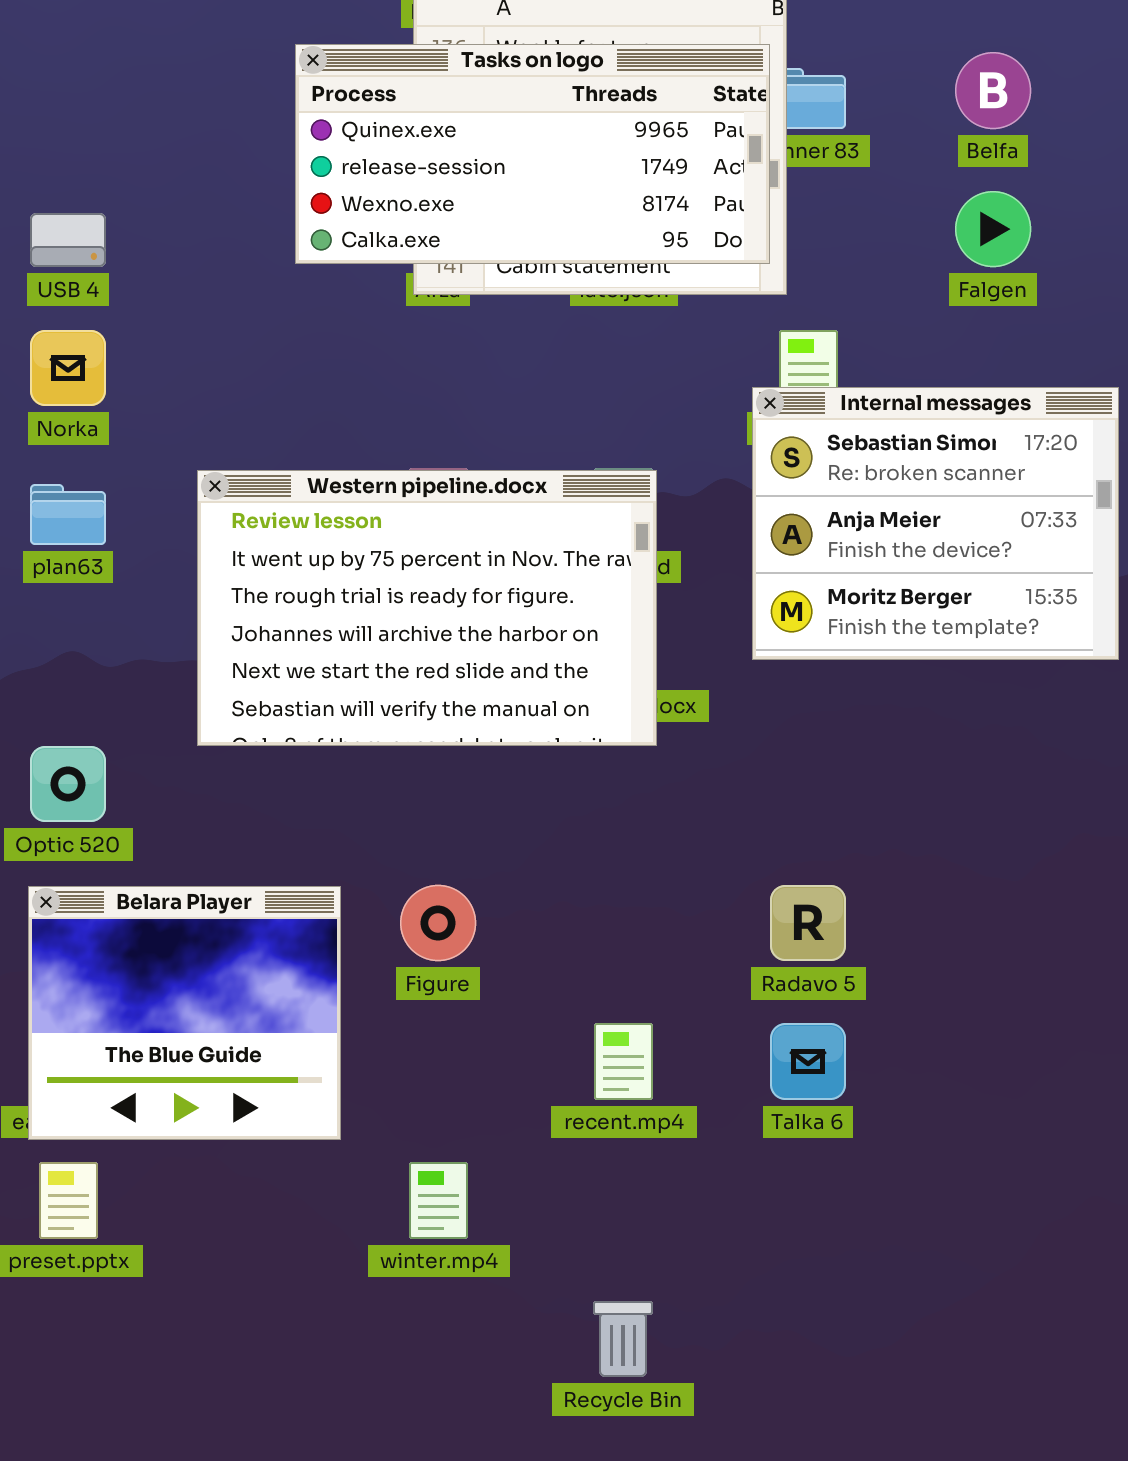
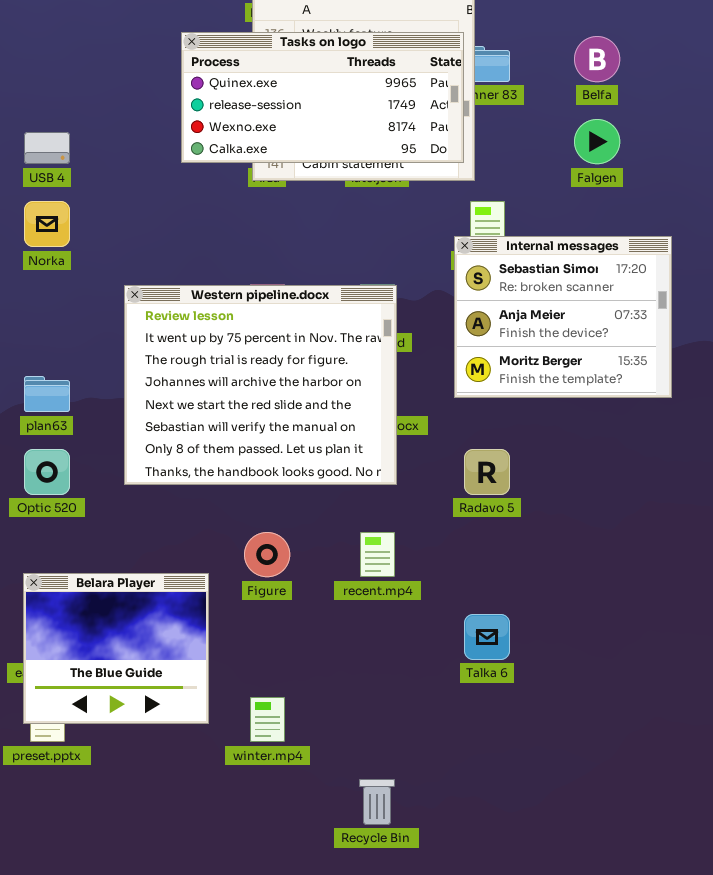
Western pipeline.docx: [197,470,657,746] -> [124,285,397,485], resized
plan63: [30,484,106,545] -> [24,376,70,412], moved
Radavo 5: [770,885,846,961] -> [464,449,510,495], moved
Belara Player: [28,886,341,1140] -> [23,573,209,724], moved
recent.mp4: [594,1023,653,1100] -> [360,532,395,577], moved

